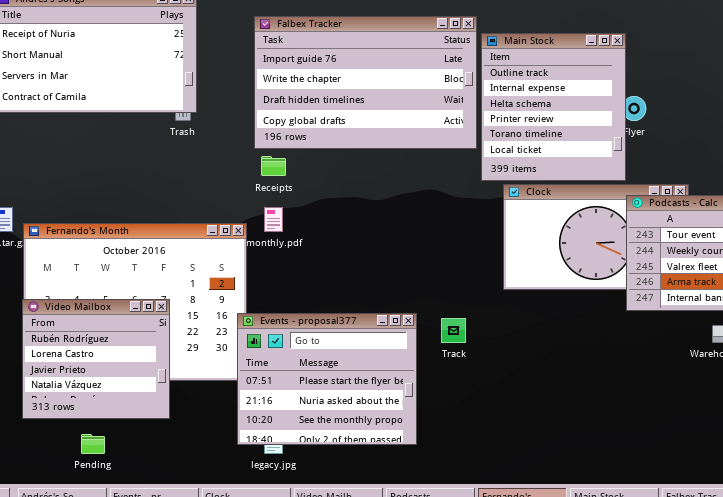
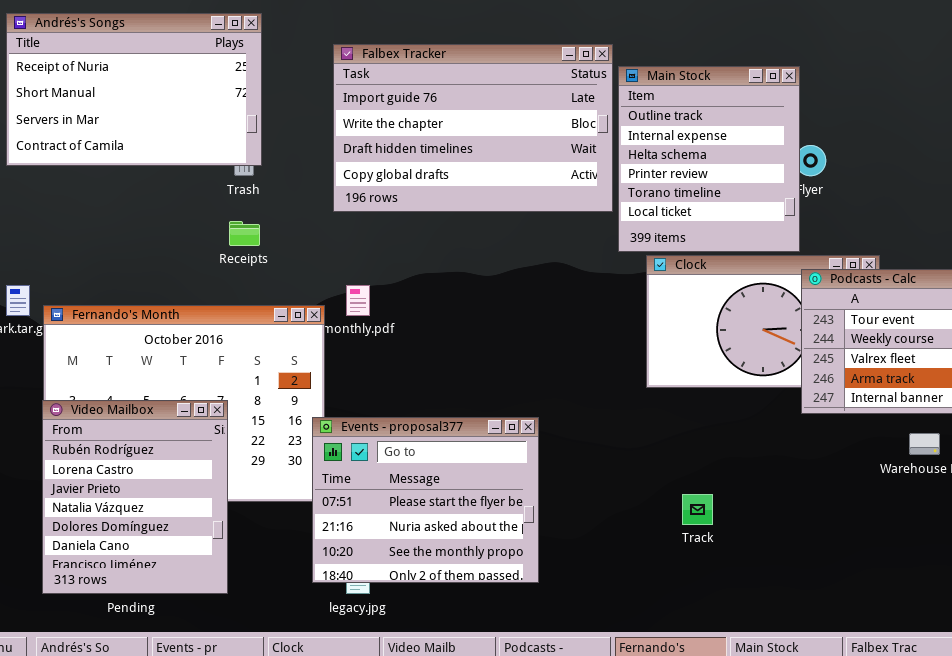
Receipts: [261,156,286,176] -> [229,221,260,246], moved
Video Mailbox: [22,299,170,419] -> [42,400,228,594], resized
Track: [441,318,466,343] -> [682,494,713,525], moved

